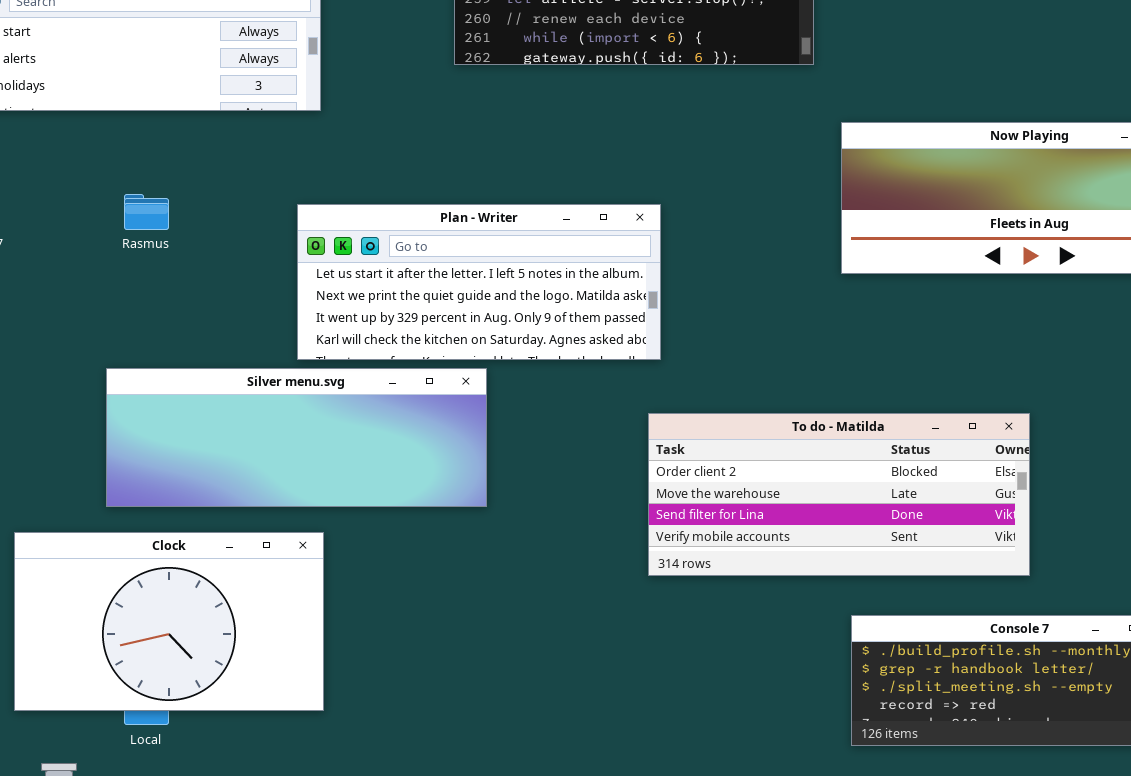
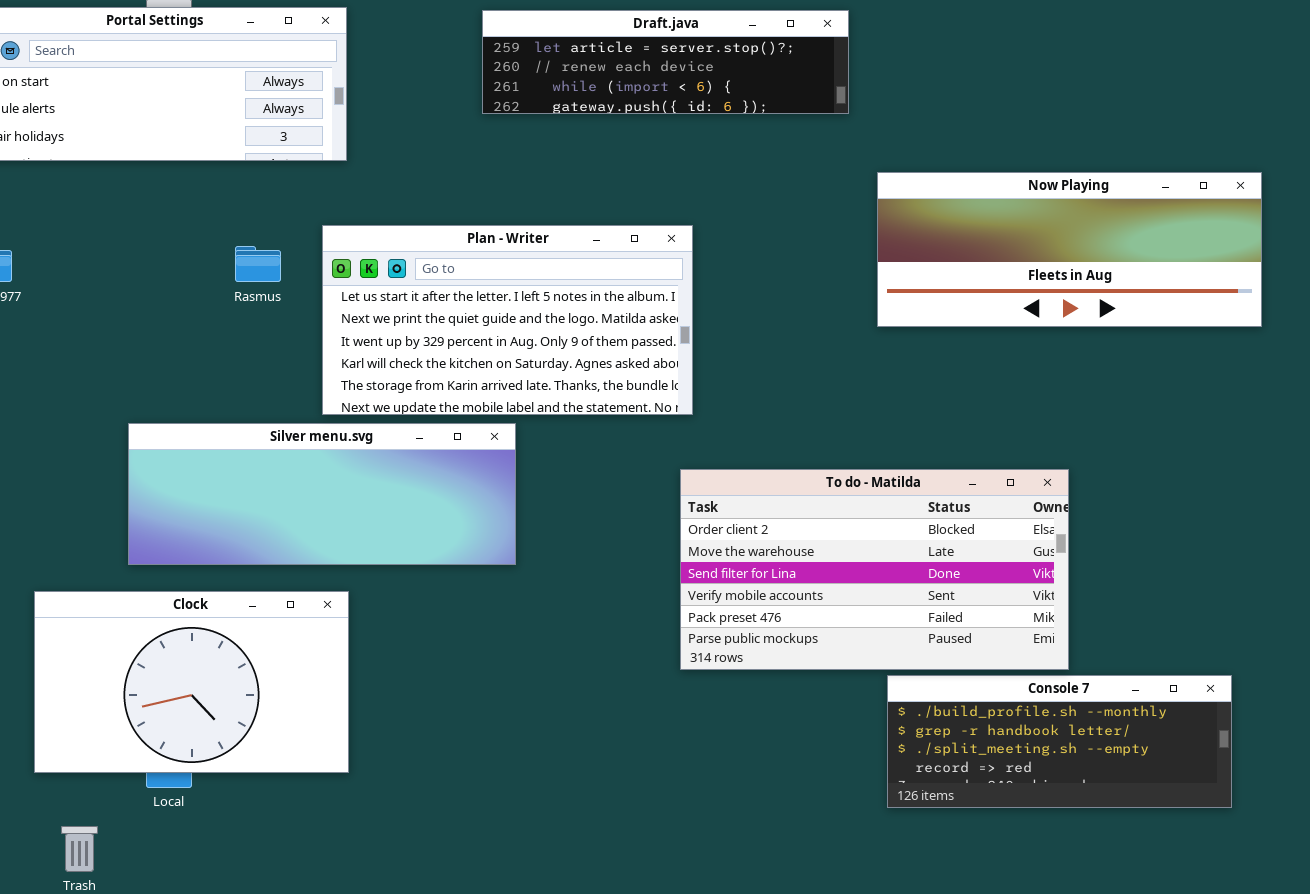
Rasmus: [124,194,169,230] -> [235,246,281,282], moved
Plan - Writer: [297,204,661,360] -> [322,225,693,415], resized
To do - Matilda: [648,413,1030,576] -> [680,469,1069,670], resized

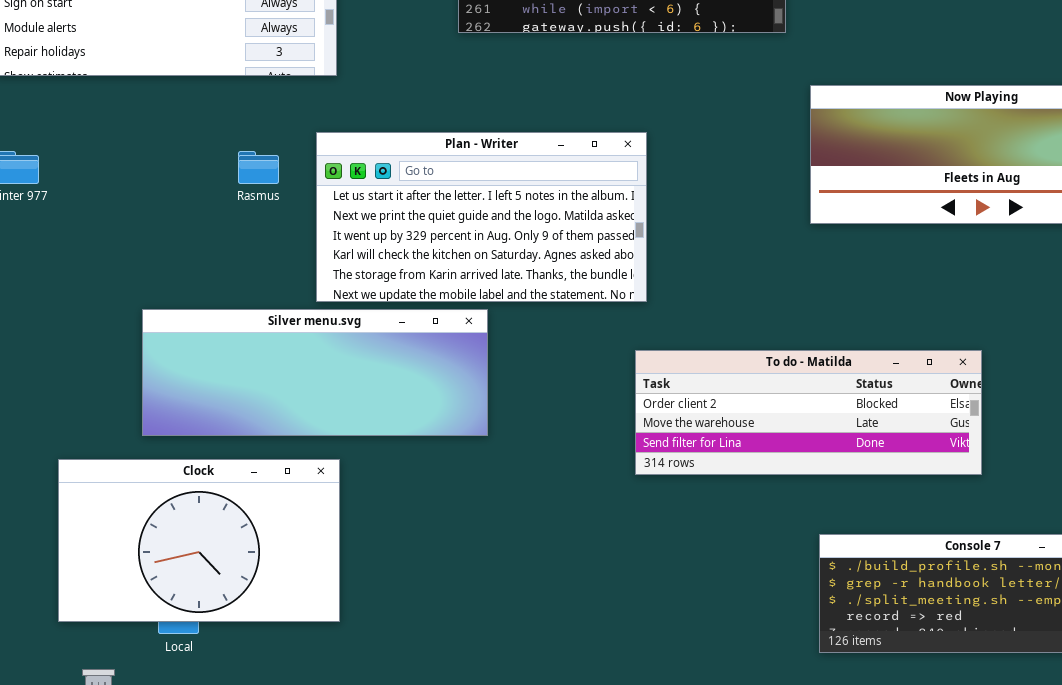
To do - Matilda: [680,469,1069,670] -> [635,350,982,475], resized

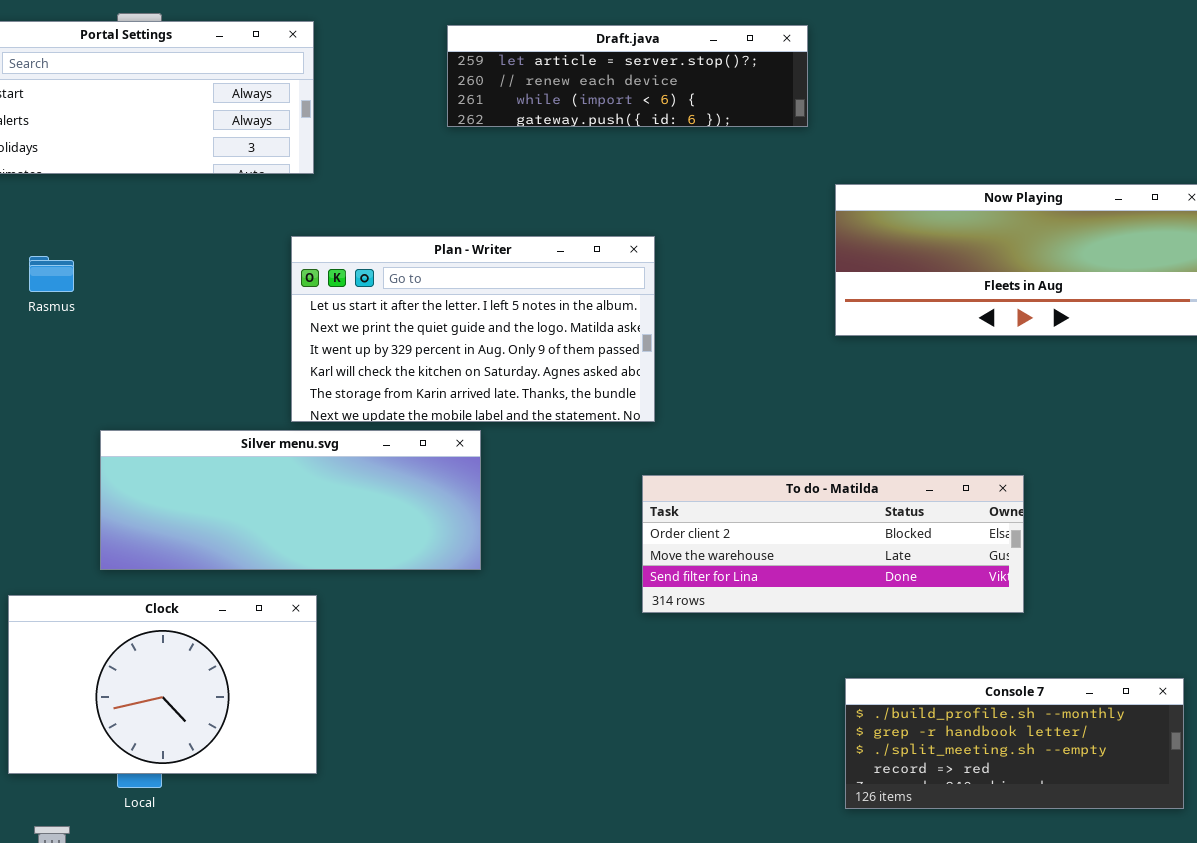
Rasmus: [238,151,279,184] -> [29,256,74,292], moved

